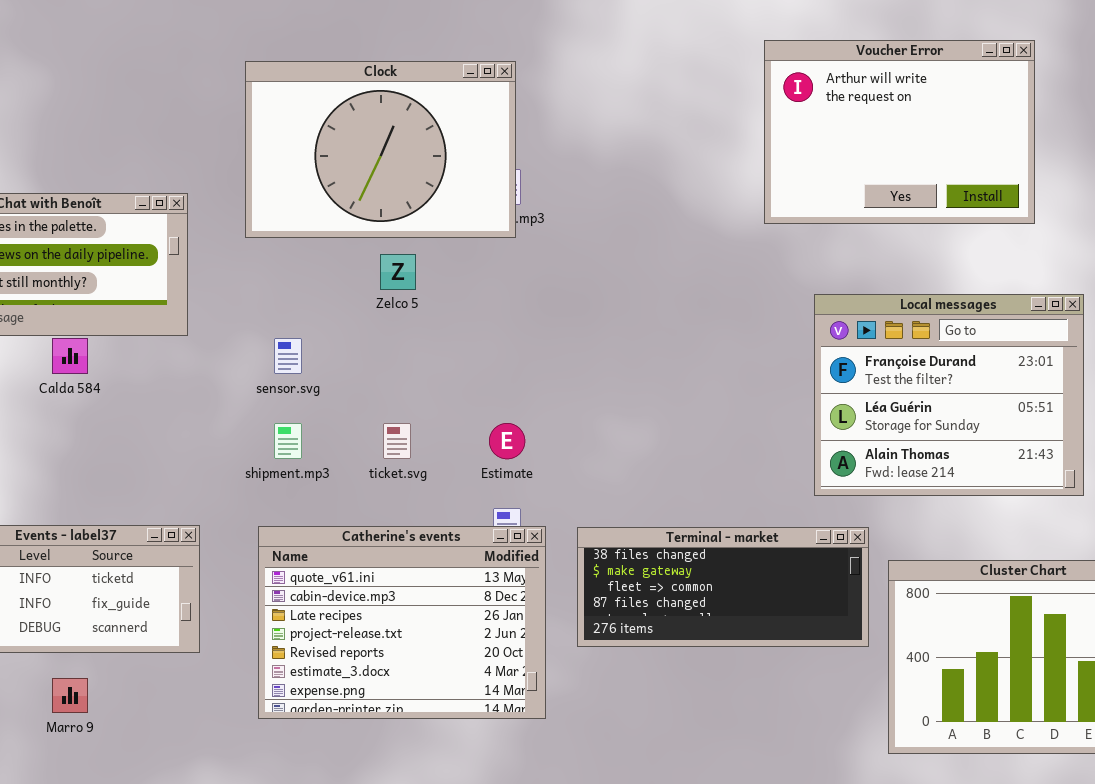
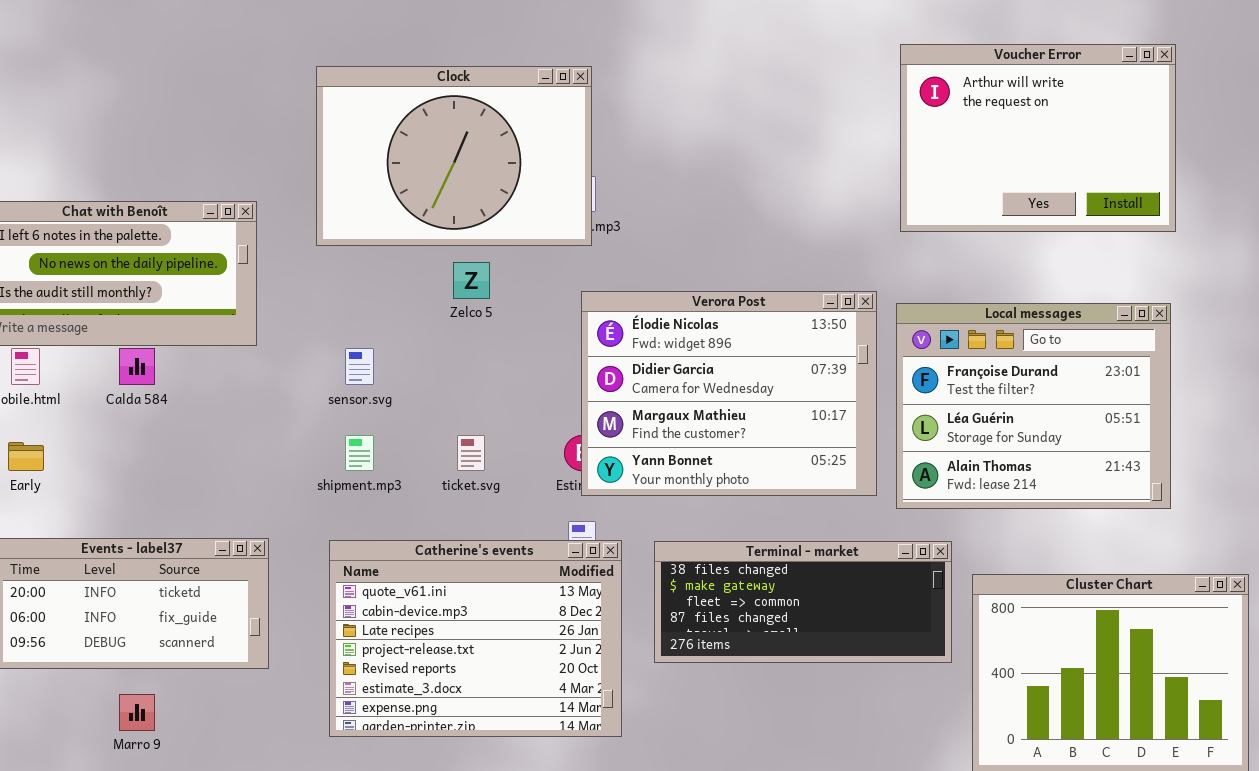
Voucher Error: [764,40,1035,224] -> [900,44,1176,232], moved
Verora Post: none -> [581,291,877,496], opened

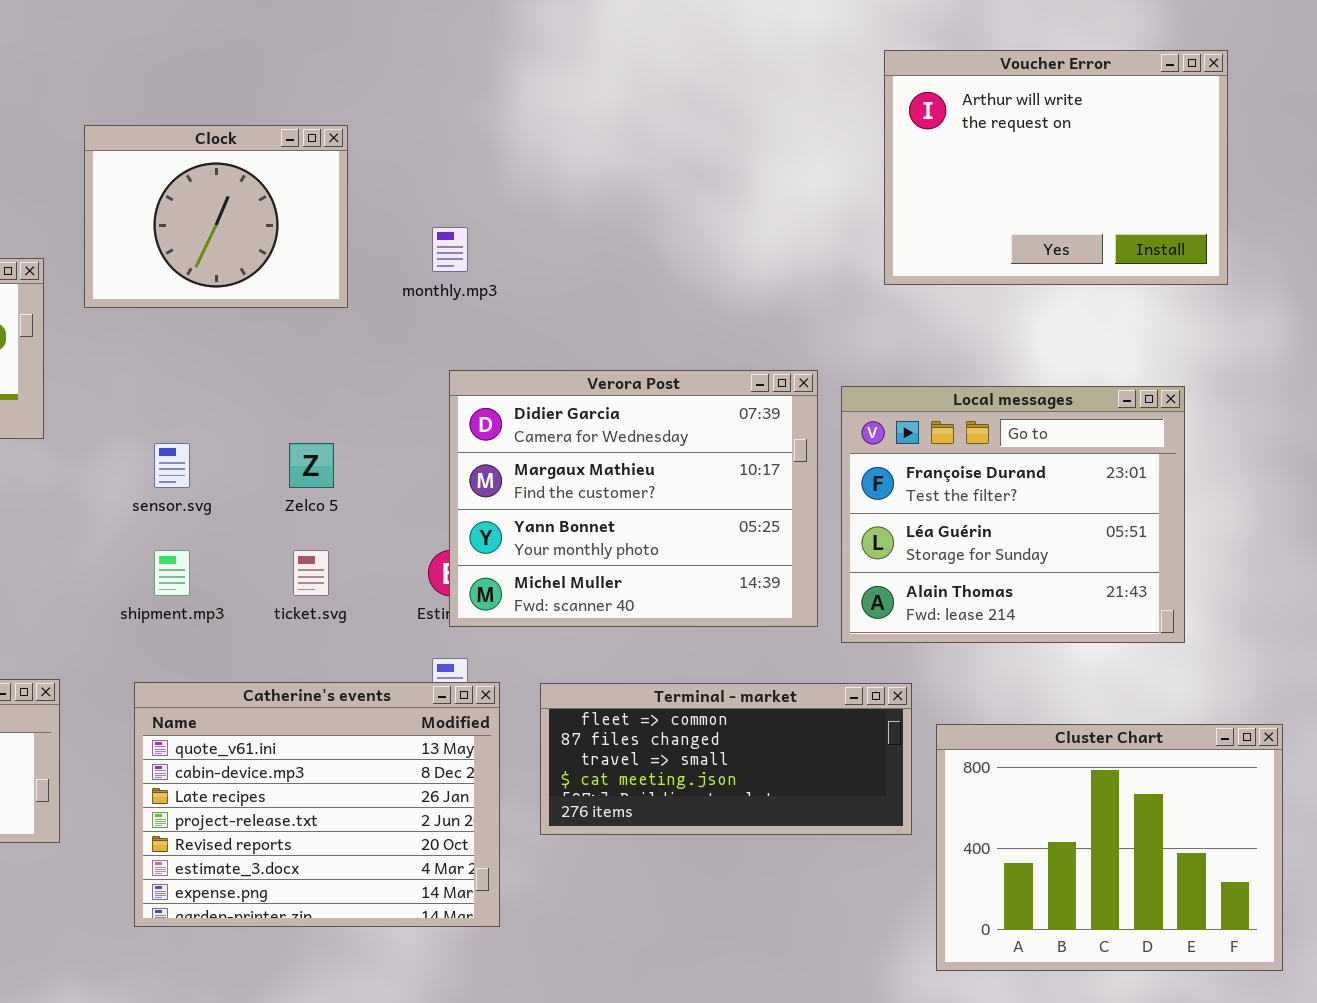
Voucher Error: [900,44,1176,232] -> [884,50,1228,285], moved
Clock: [316,66,592,246] -> [84,125,348,308], moved, resized
Zelco 5: [453,262,490,299] -> [289,443,334,488], moved
Verora Post: [581,291,877,496] -> [449,370,818,627], scrolled down 1 row
Terminal - market: [654,541,952,663] -> [540,683,912,835], scrolled down 2 rows

